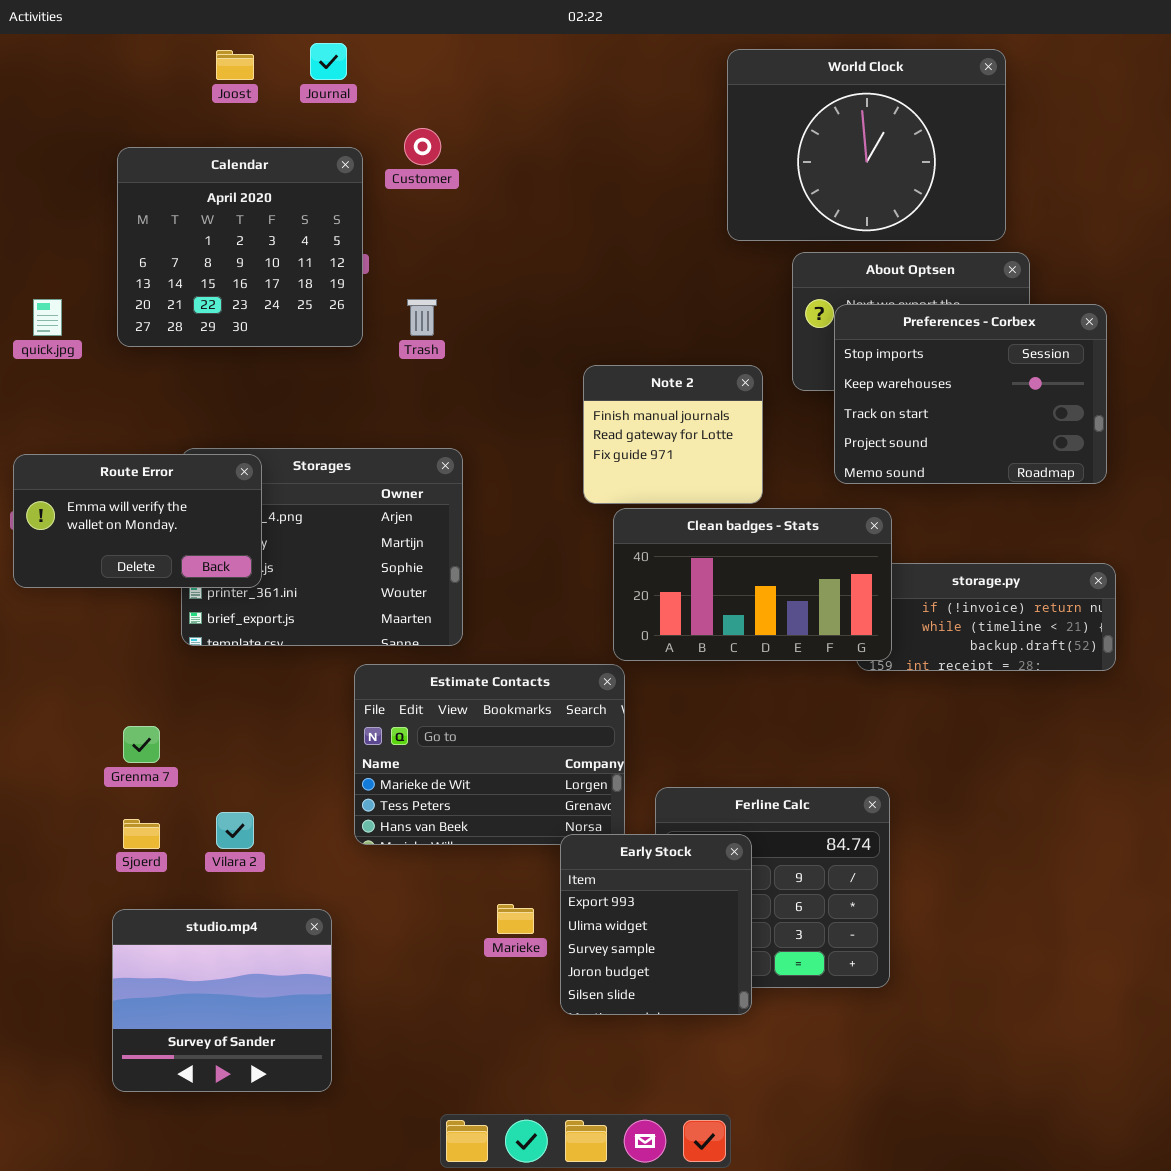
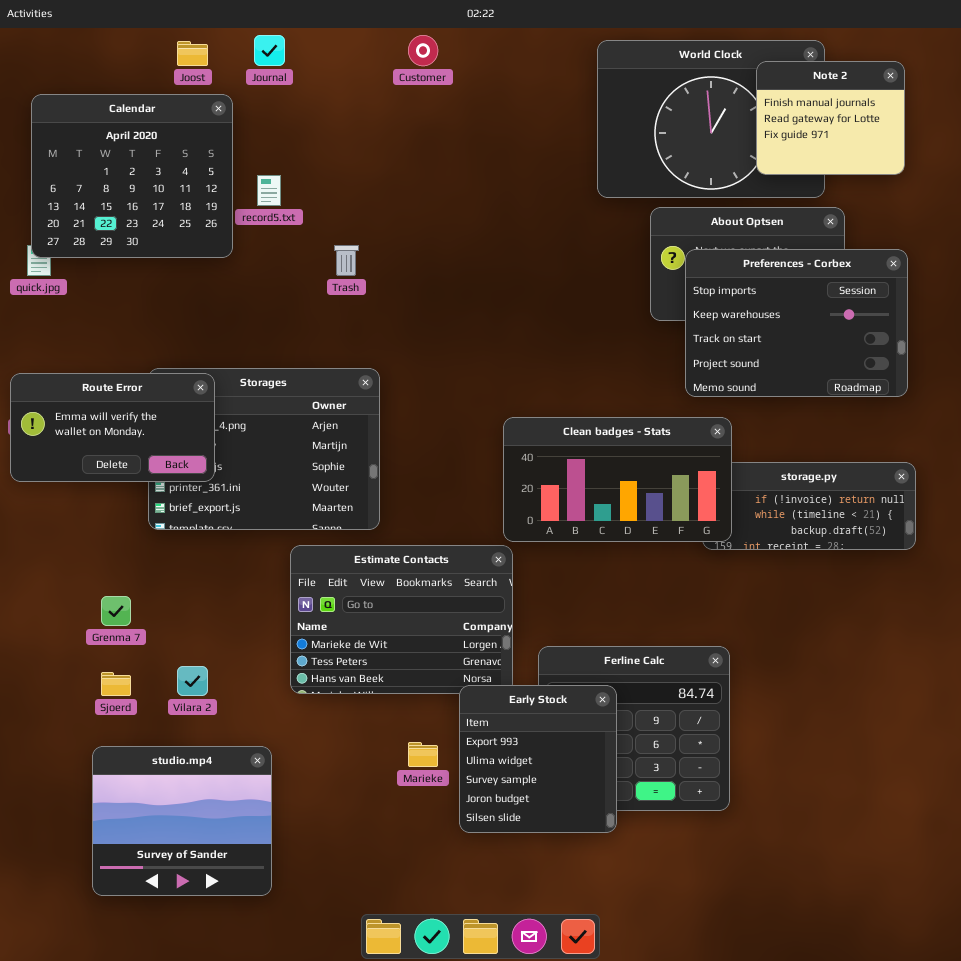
Customer: [404,128,441,165] -> [408,35,438,66], moved
Calendar: [117,147,363,347] -> [31,94,233,258], moved
Note 2: [583,365,763,504] -> [756,61,905,175], moved

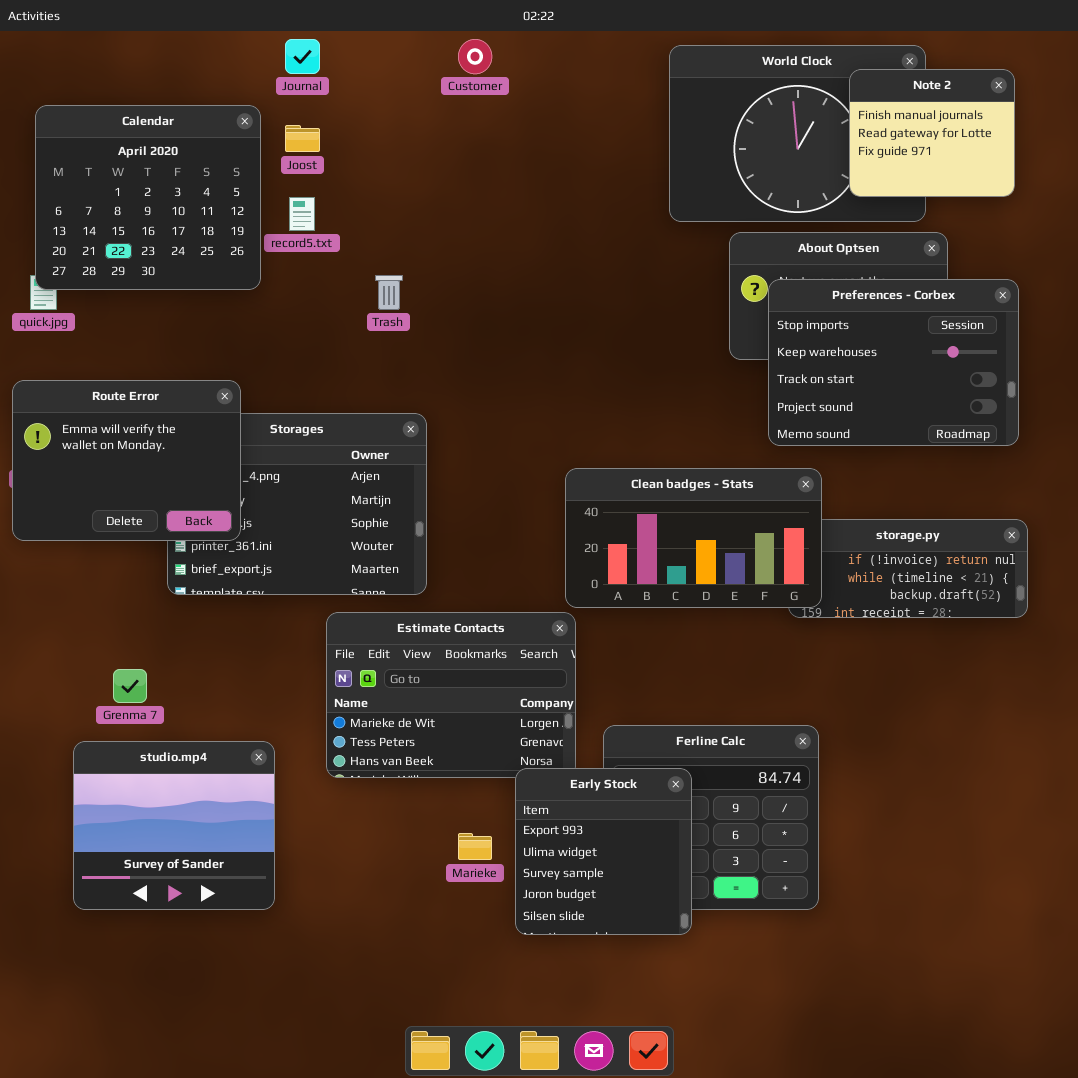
Joost: [177,41,208,66] -> [285,125,320,152], moved
Route Error: [10,373,215,482] -> [12,380,241,541], resized
studio.mp4: [92,746,272,896] -> [73,741,275,910], moved

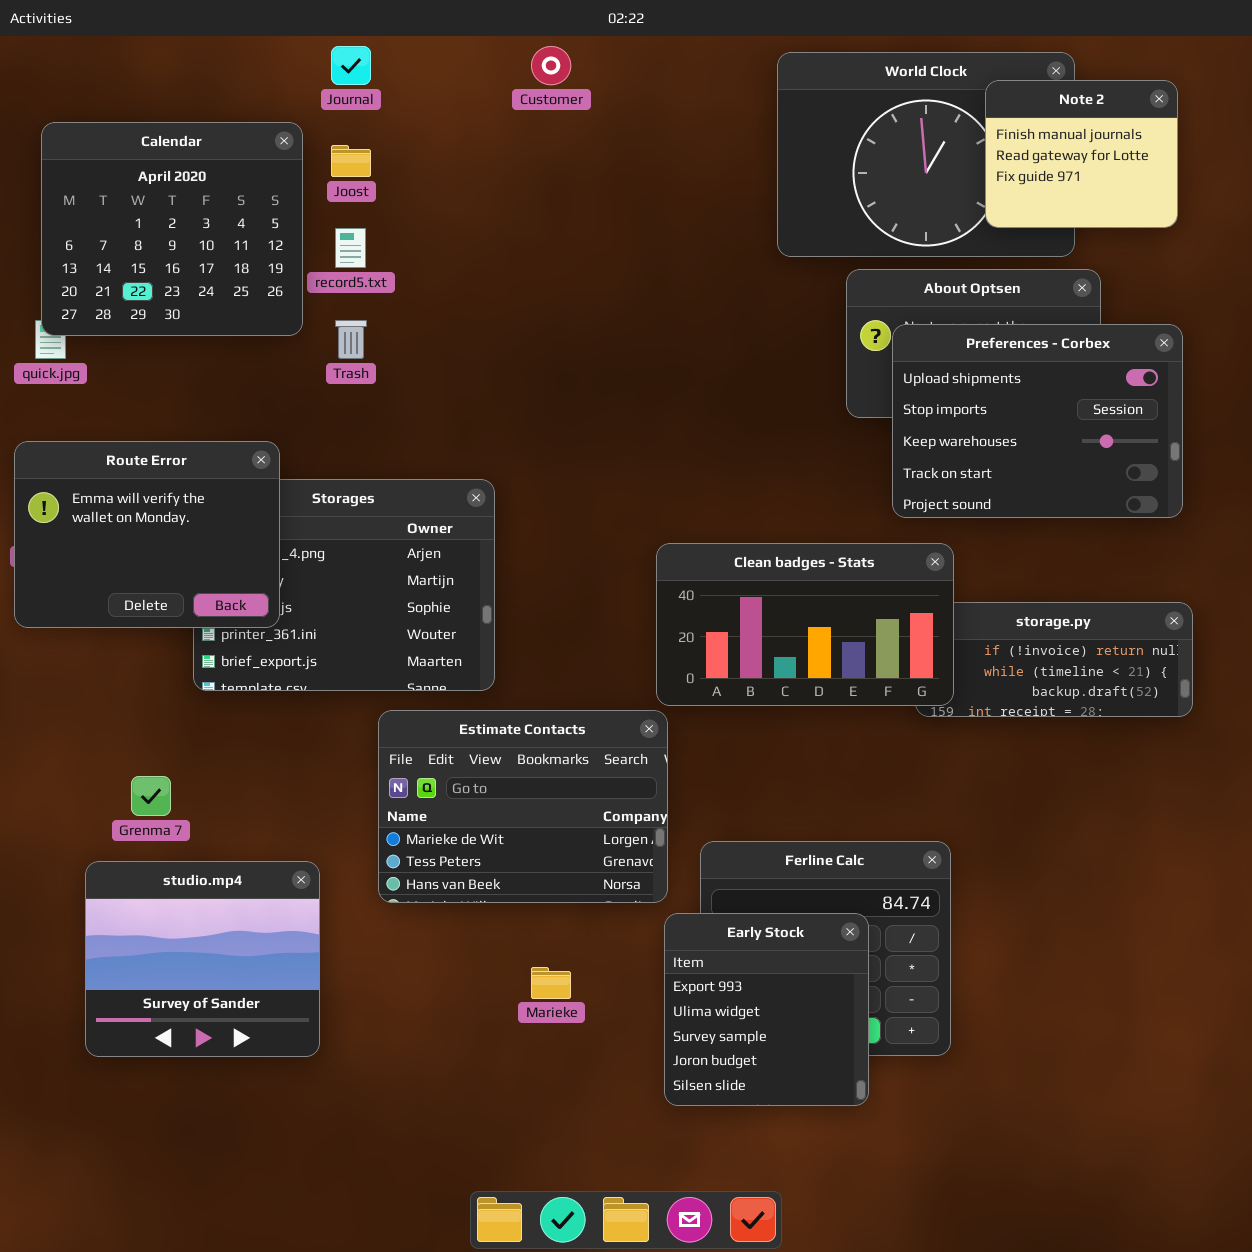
Trash: [375,275,403,310] -> [335,320,367,359], moved
Preferences - Corbex: [768,279,1019,446] -> [892,324,1183,518], scrolled up 1 row
Early Stock: [515,768,692,935] -> [664,913,869,1106], moved

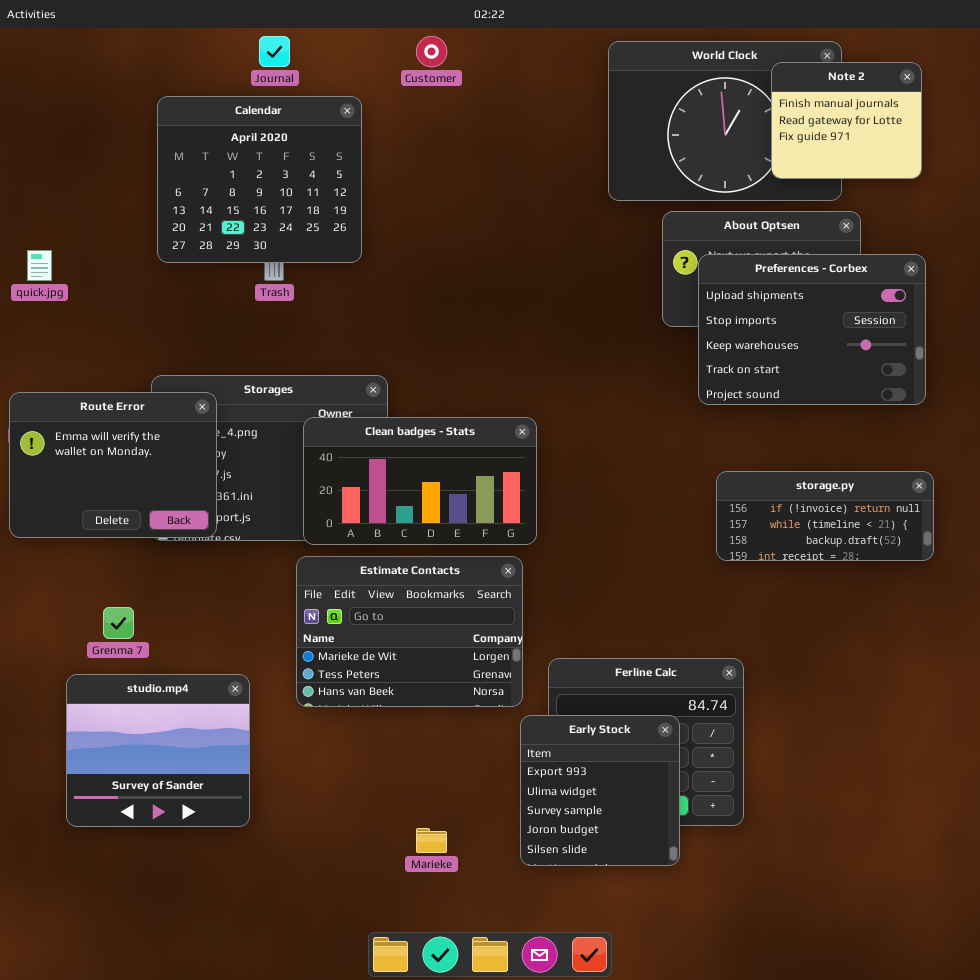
Calendar: [41,122,303,336] -> [157,96,362,263], moved
Route Error: [14,441,280,628] -> [9,392,217,538], moved
Clean badges - Stats: [656,543,954,706] -> [303,417,537,545], moved
Marieke: [531,967,571,999] -> [416,828,447,853], moved

